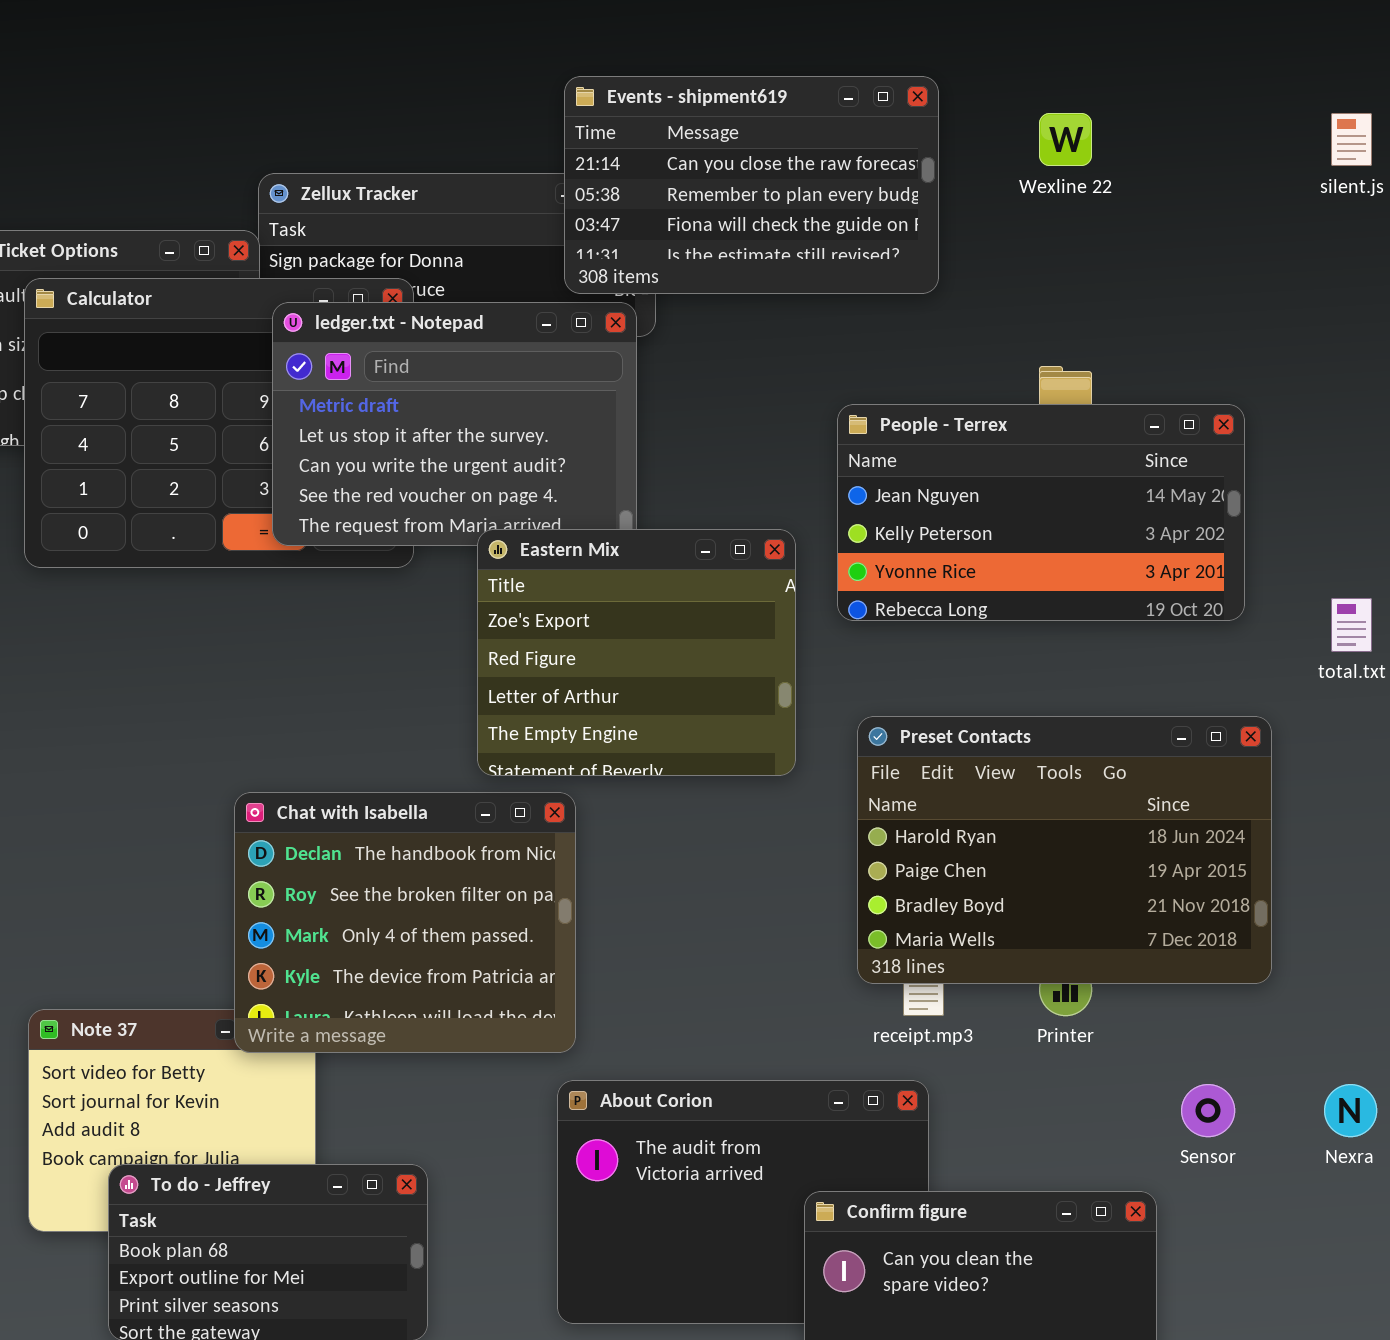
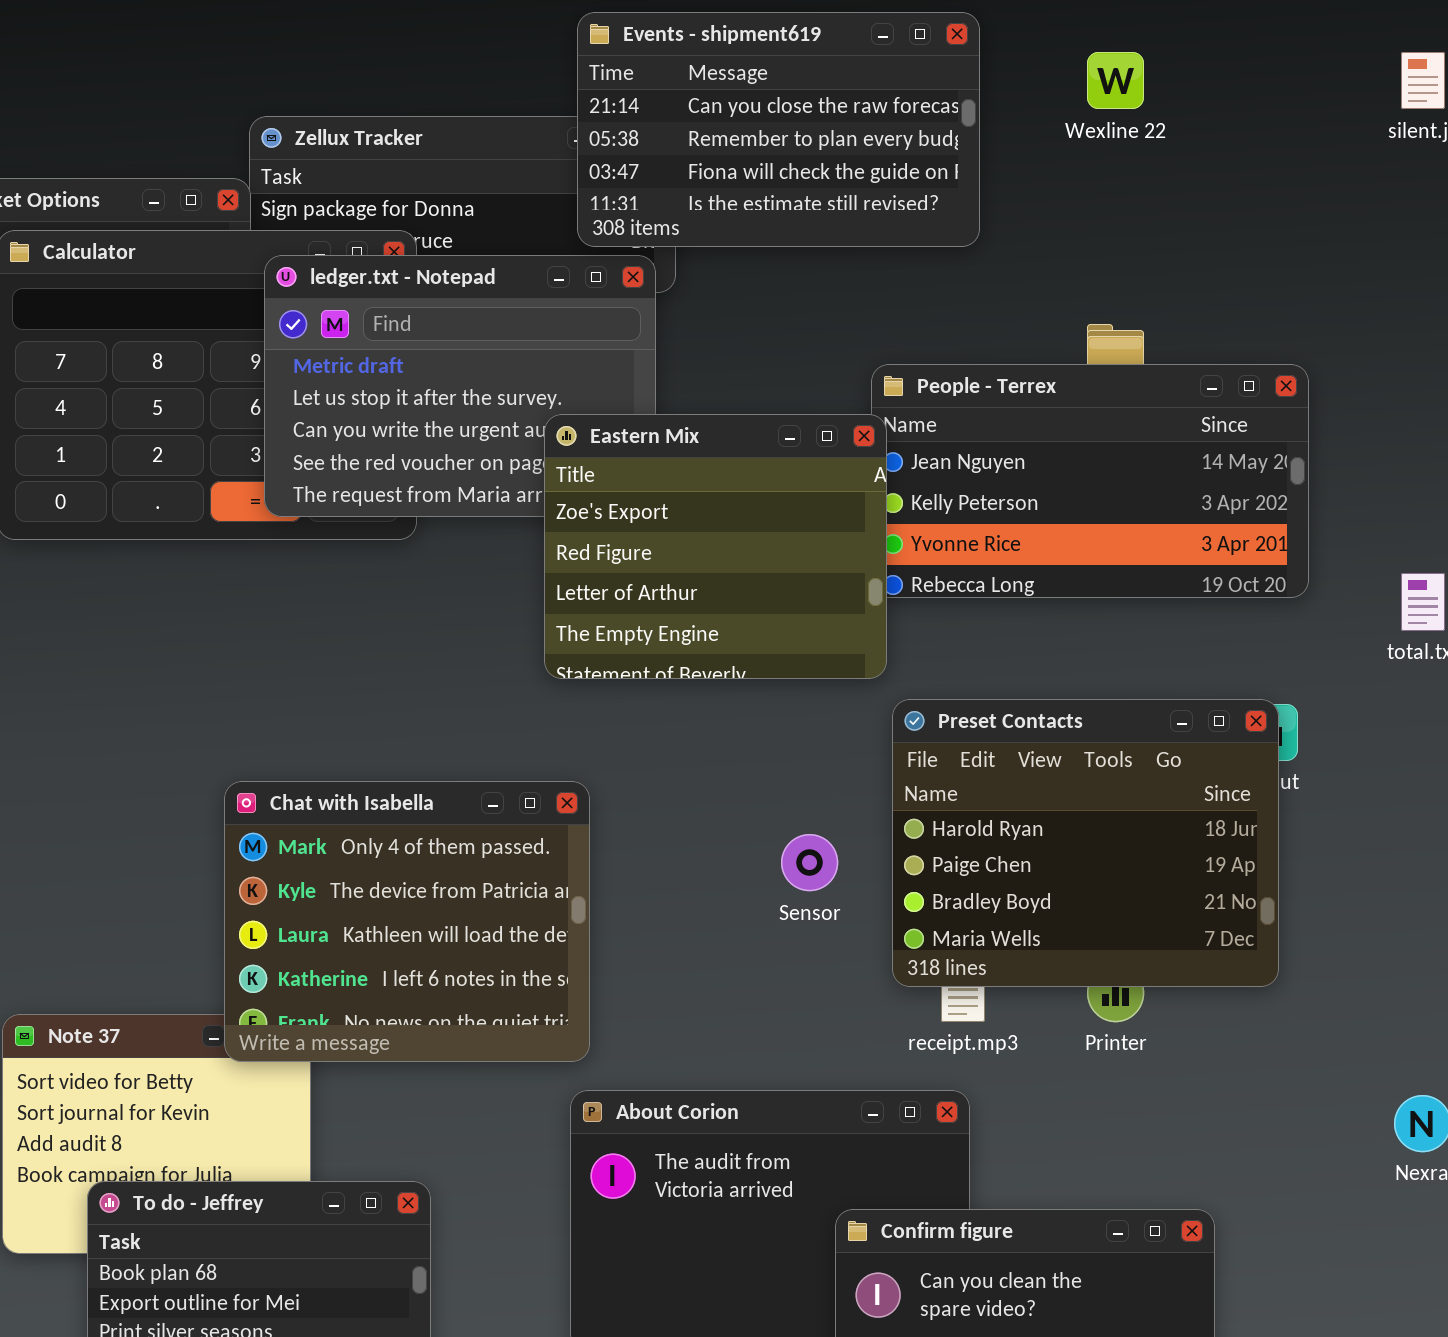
Eastern Mix: [477,529,796,776] -> [544,414,887,679], moved
Preset Contacts: [857,716,1272,984] -> [892,699,1279,987], resized
Chat with Isabella: [234,792,576,1053] -> [224,781,590,1062], scrolled down 2 rows
Sensor: [1181,1084,1235,1137] -> [781,834,838,891], moved

